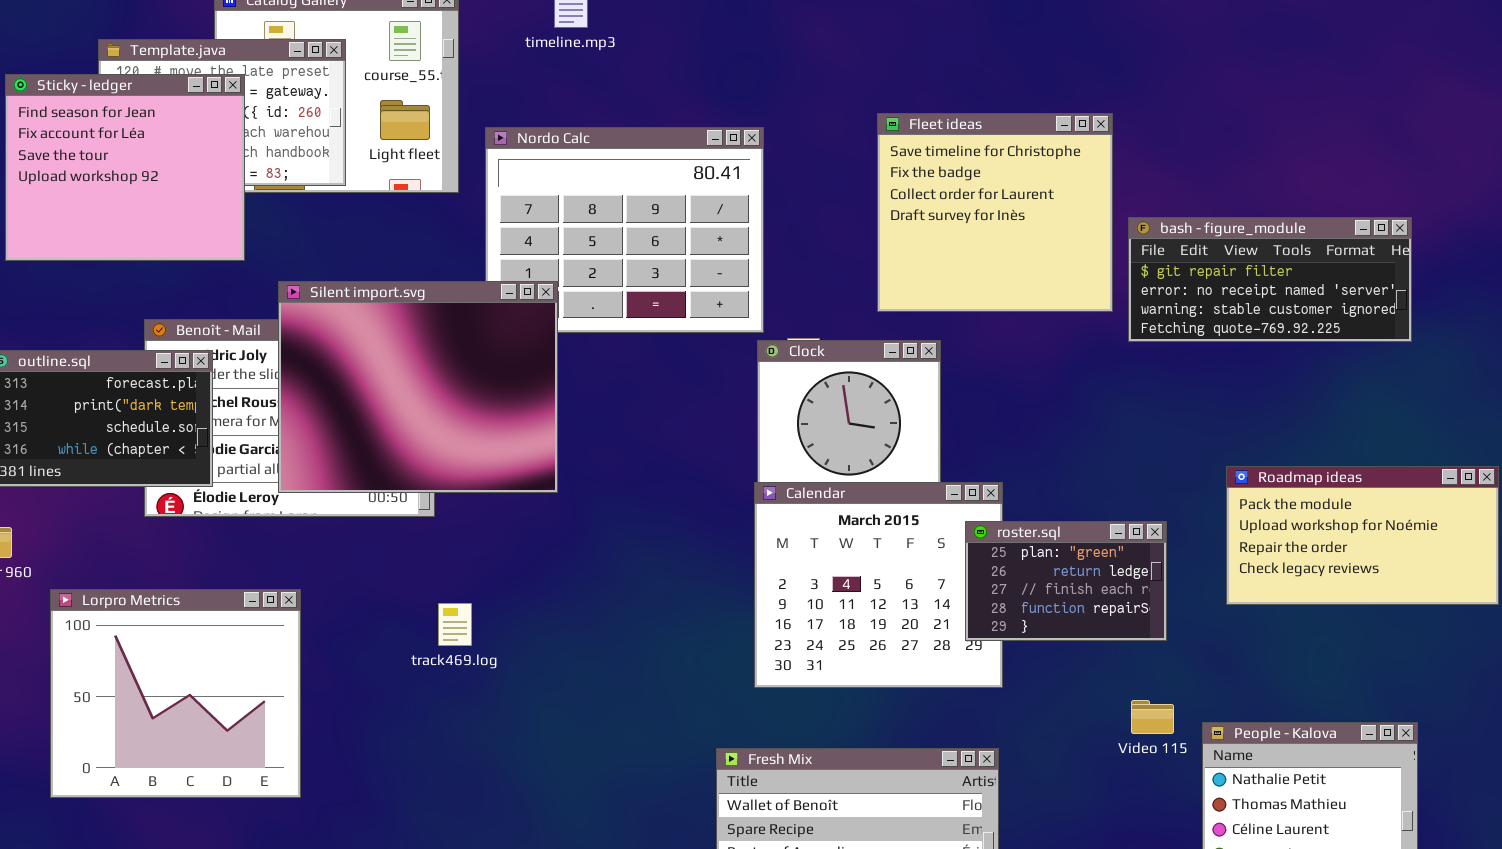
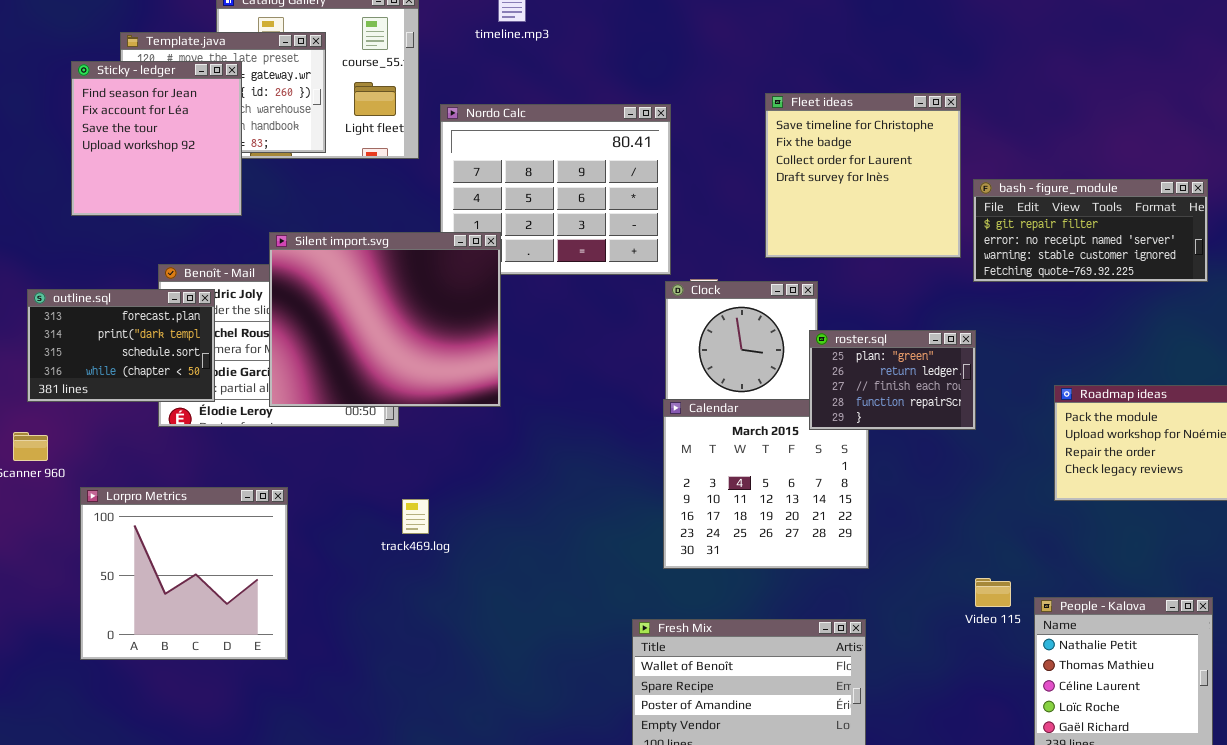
Sticky - ledger: [5,74,245,261] -> [71,61,242,216], resized
roster.sql: [965,521,1167,641] -> [809,330,976,430], moved

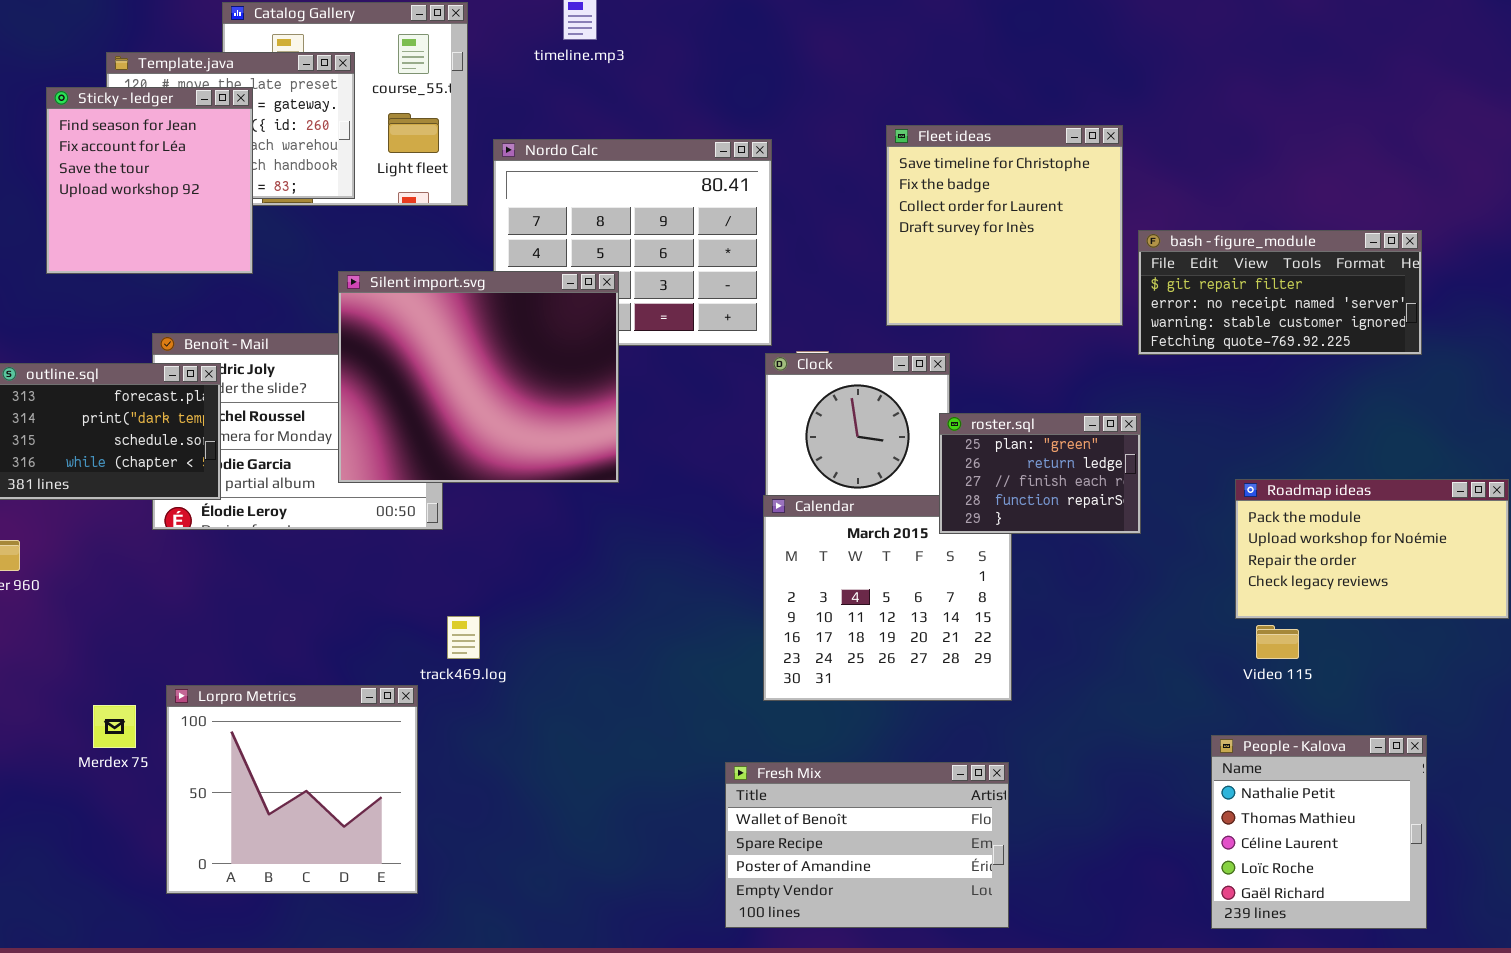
Silent import.svg: [269,232,501,407] -> [338,271,619,483], moved
Lorpro Metrics: [80,487,288,660] -> [166,685,418,894], moved
Video 115: [975,578,1011,607] -> [1256,625,1299,659], moved

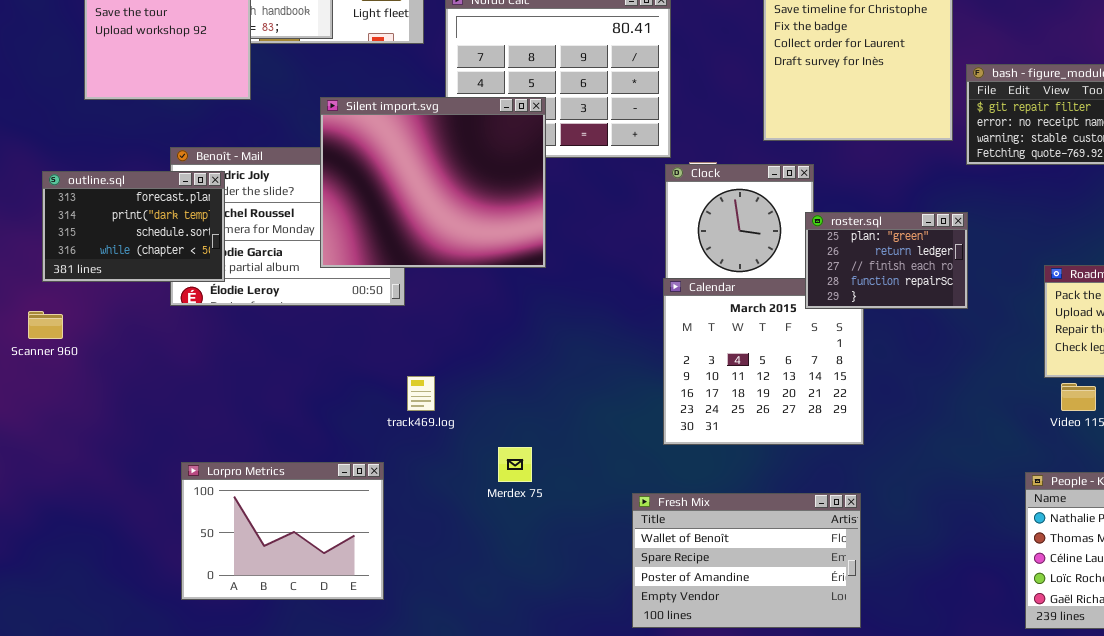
Lorpro Metrics: [166,685,418,894] -> [181,462,384,600], resized
Merdex 75: [93,705,136,748] -> [498,447,532,482], moved

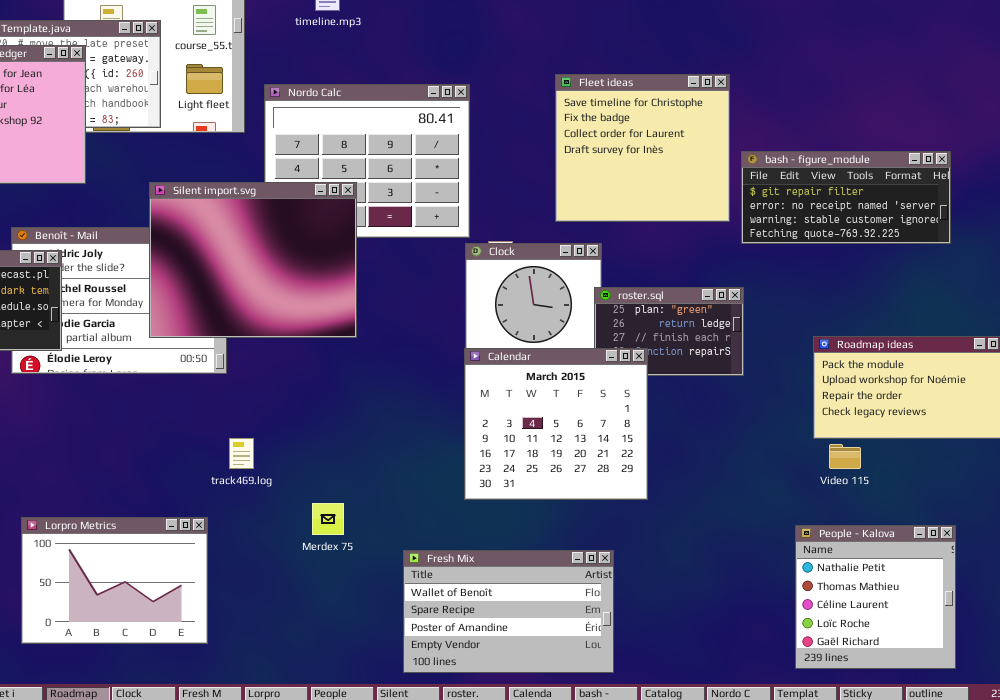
Calendar: [663,278,864,445] -> [464,348,648,500], raised
Fresh Mix: [632,493,861,628] -> [403,550,614,673], moved

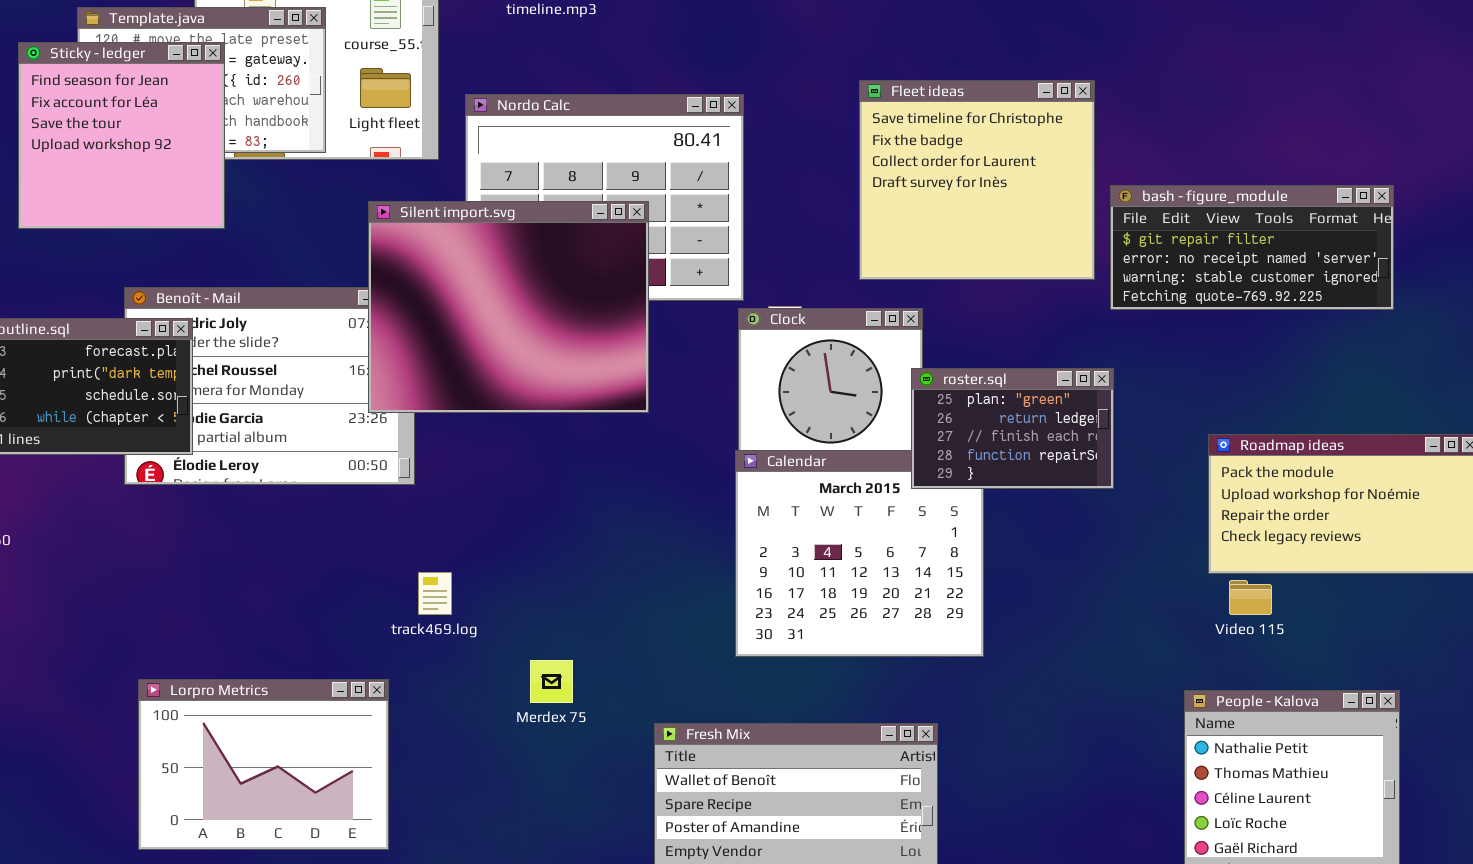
Silent import.svg: [149,182,357,338] -> [368,201,649,413], moved
roster.sql: [594,287,744,376] -> [911,368,1114,489], raised

